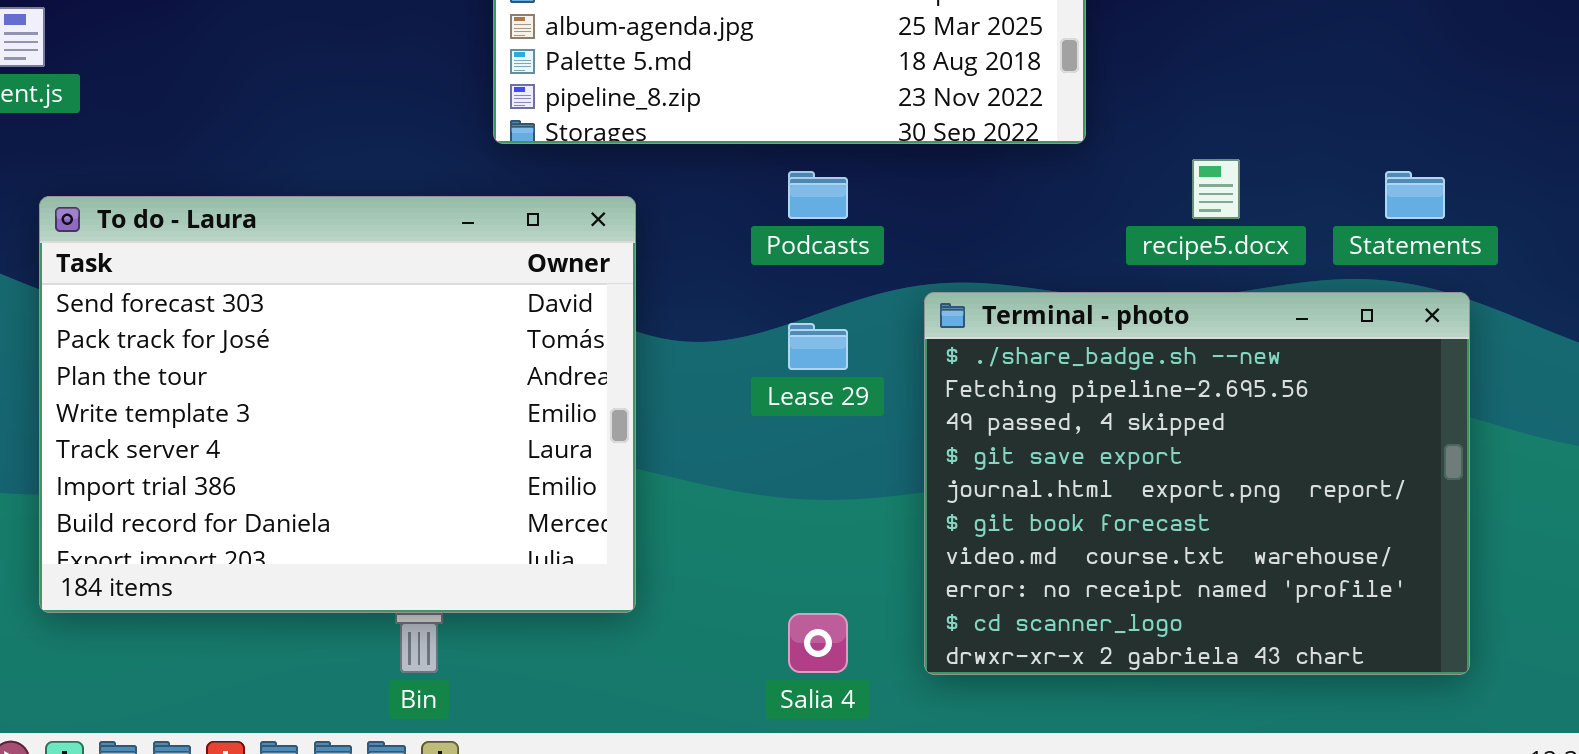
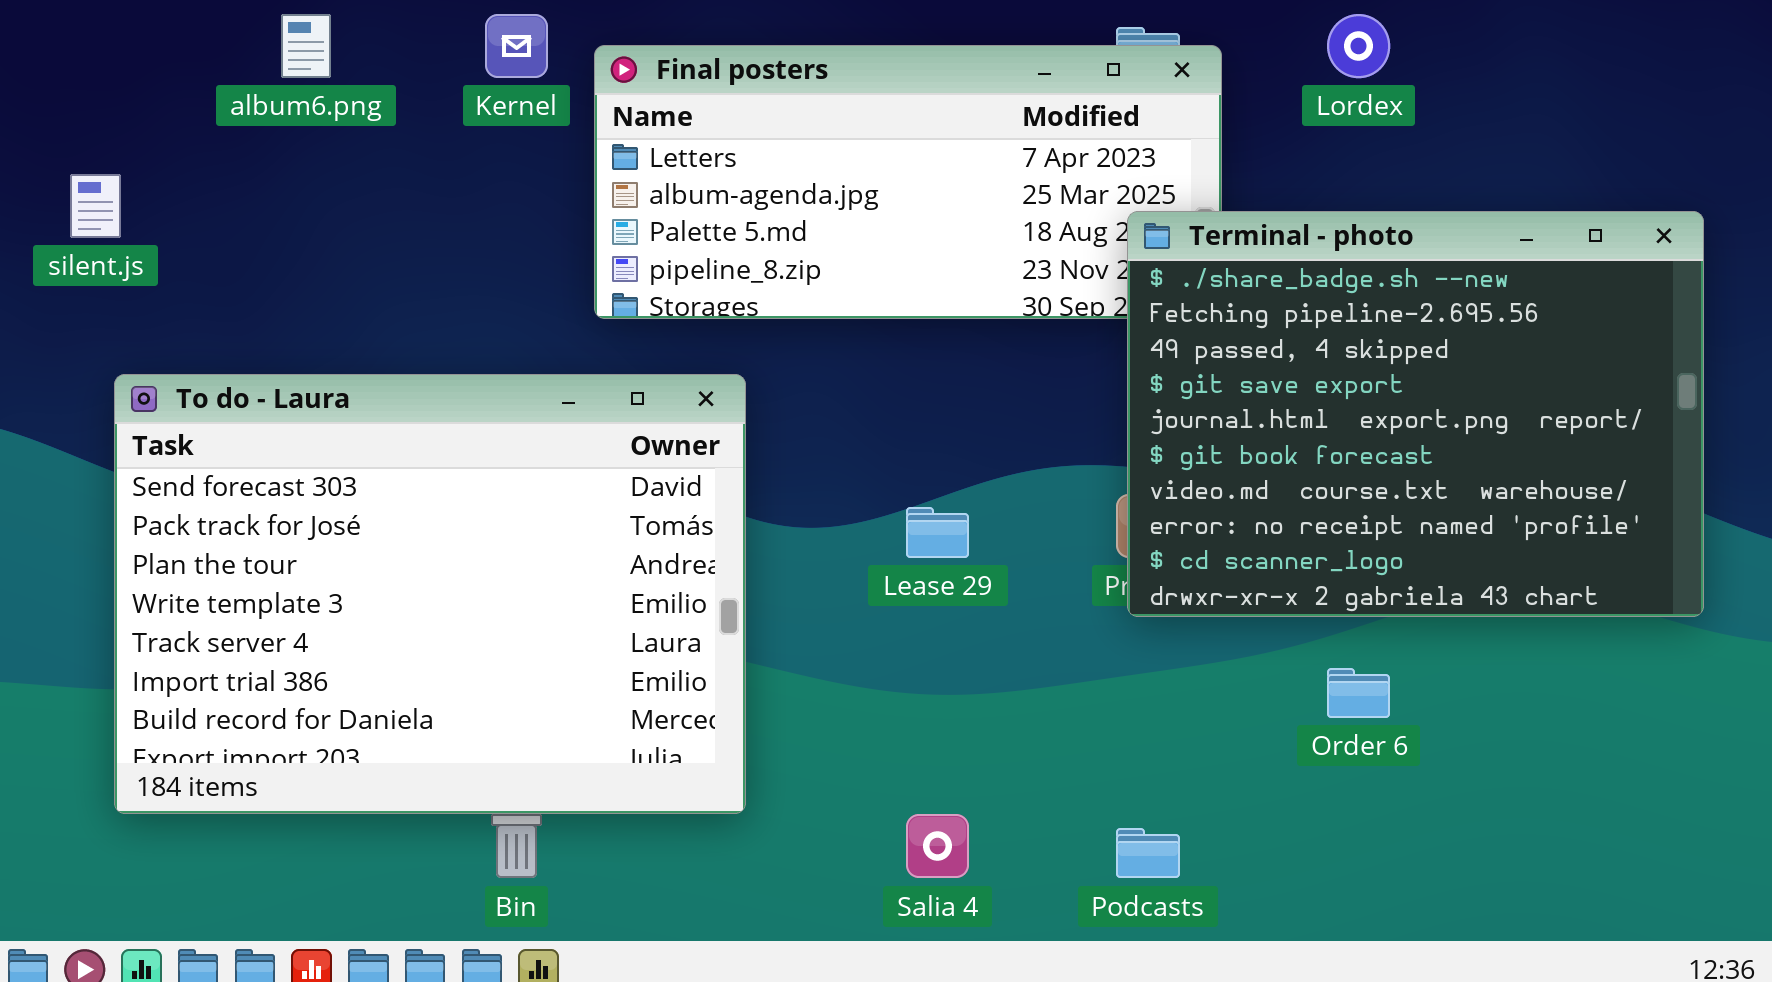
Podcasts: [788,171,848,219] -> [1116,828,1180,878], moved
Terminal - photo: [924,292,1470,675] -> [1127,211,1704,617], moved

